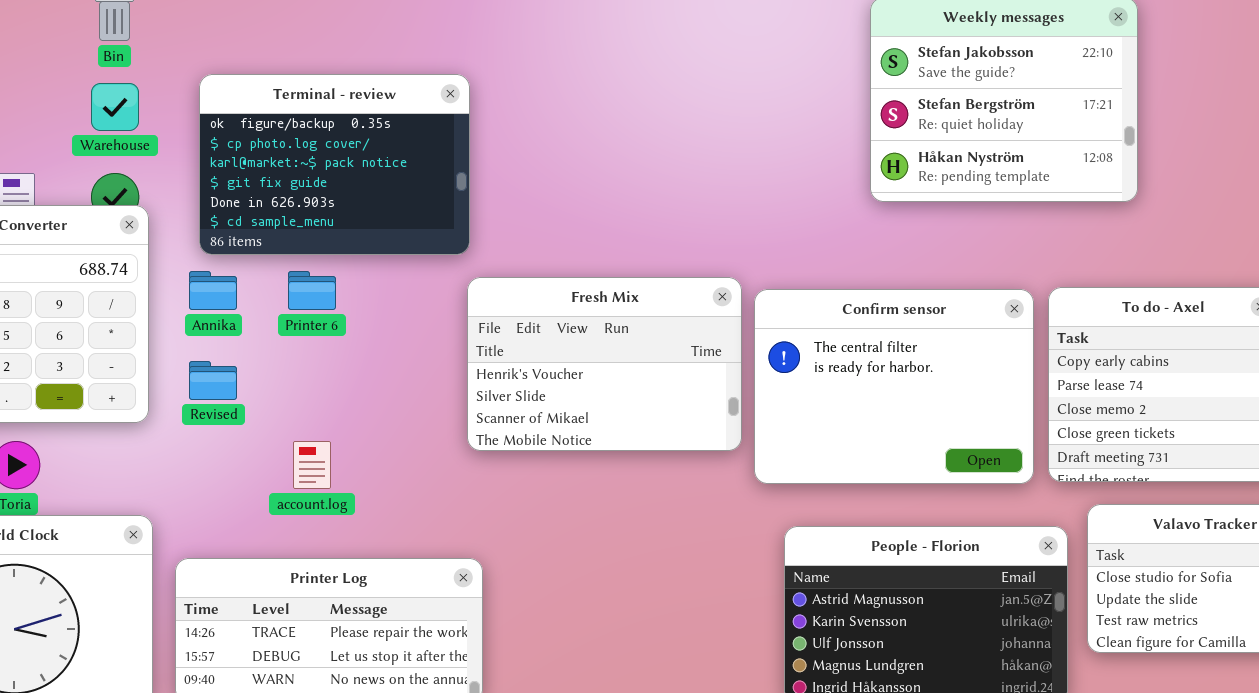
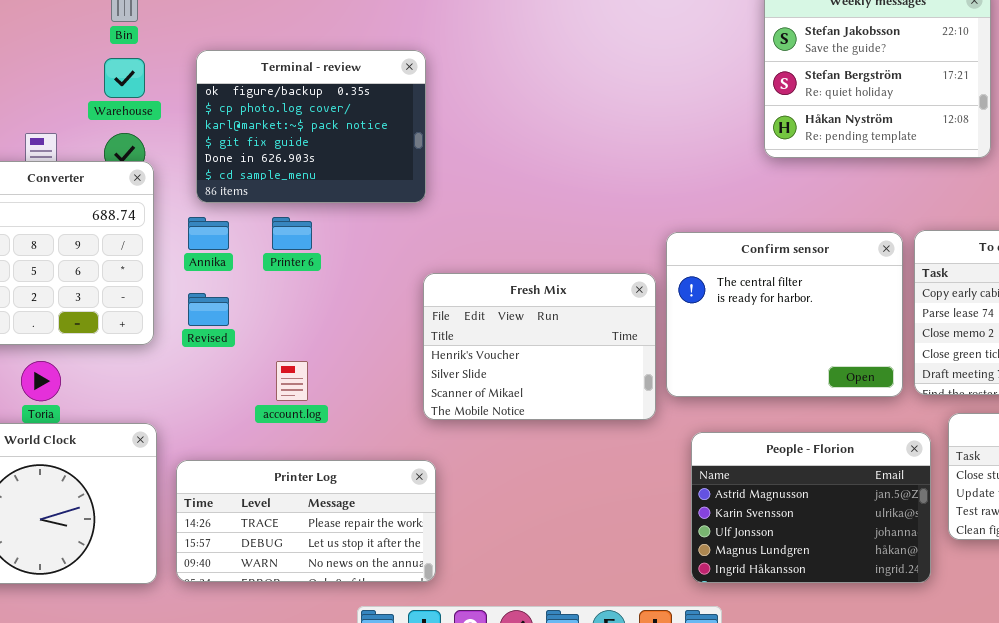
Fresh Mix: [467,277,742,451] -> [423,273,656,420], moved

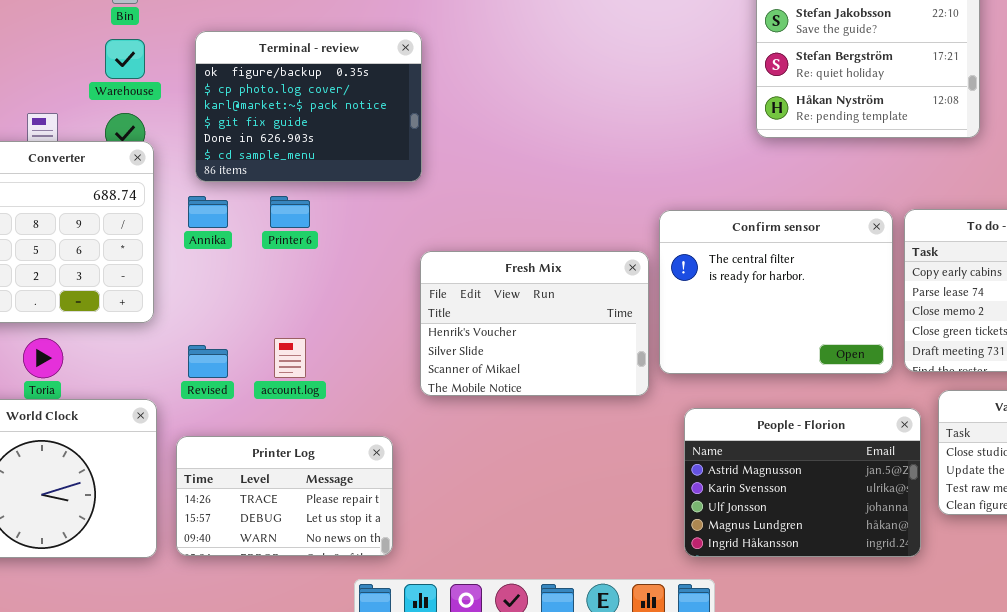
Revised: [188,293,229,326] -> [188,345,228,378], moved
Printer Log: [176,460,436,582] -> [176,436,393,556], resized

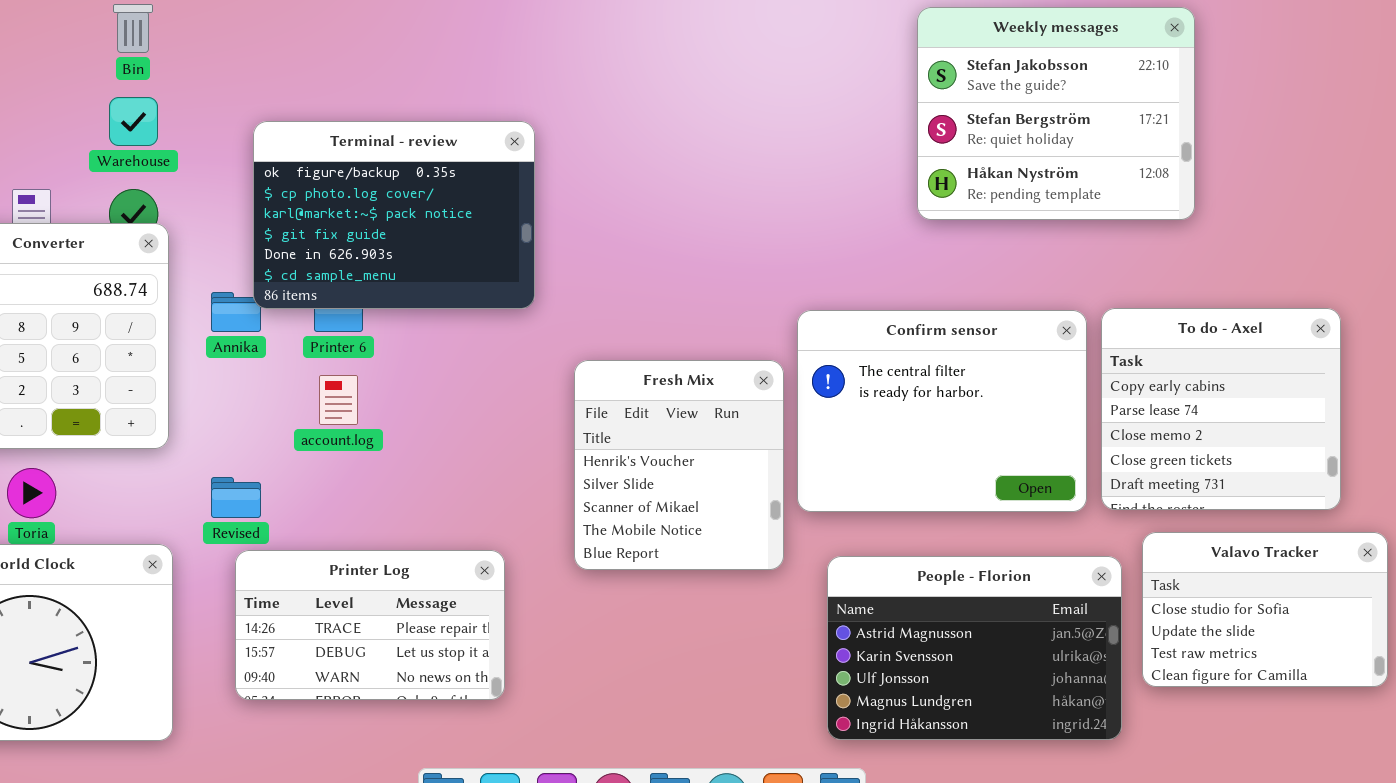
Terminal - review: [195,31,422,182] -> [253,121,535,309], moved
Fresh Mix: [420,251,649,396] -> [574,360,784,570], resized
account.log: [274,338,306,378] -> [319,375,358,425], moved
Printer Log: [176,436,393,556] -> [235,550,505,700], moved

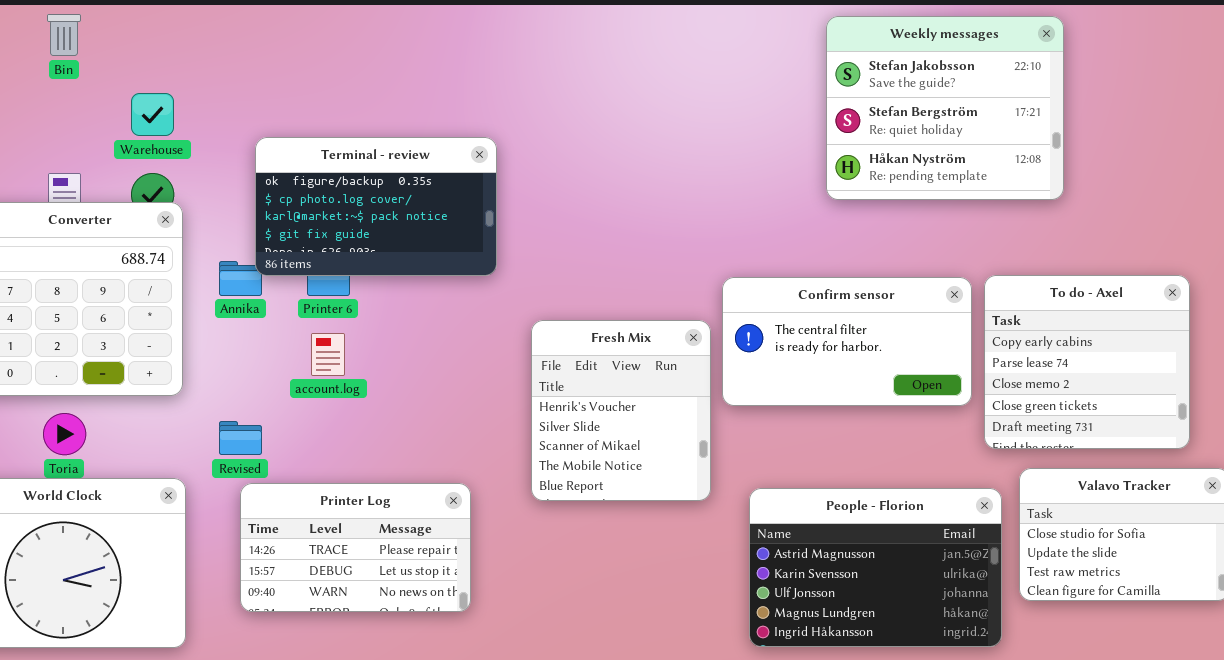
Bin: [113,4,153,53] -> [47,14,81,56], moved
Terminal - review: [253,121,535,309] -> [255,137,497,276], resized
Confirm sensor: [797,310,1087,512] -> [722,277,972,406], resized

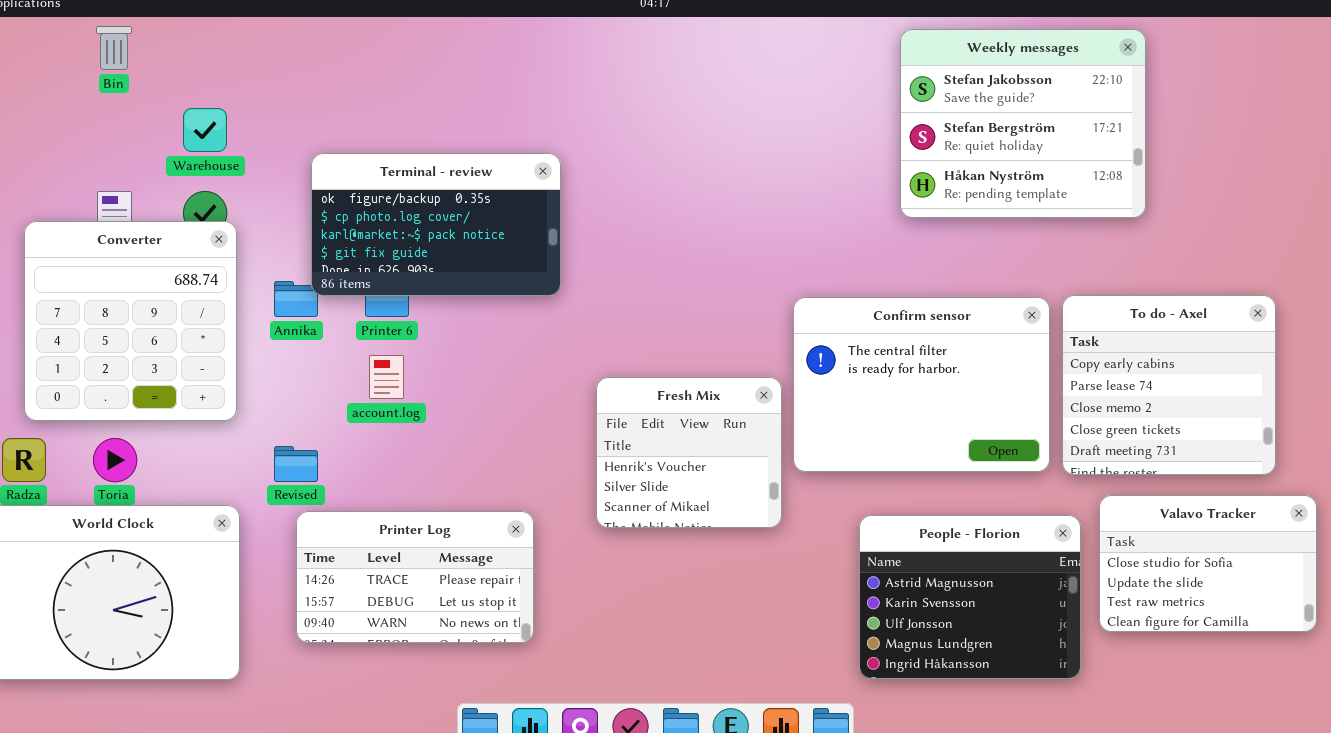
Confirm sensor: [722,277,972,406] -> [793,297,1050,472], resized
Fresh Mix: [531,320,711,501] -> [596,377,782,528], resized
People - Florion: [749,488,1002,647] -> [859,515,1081,679], resized

